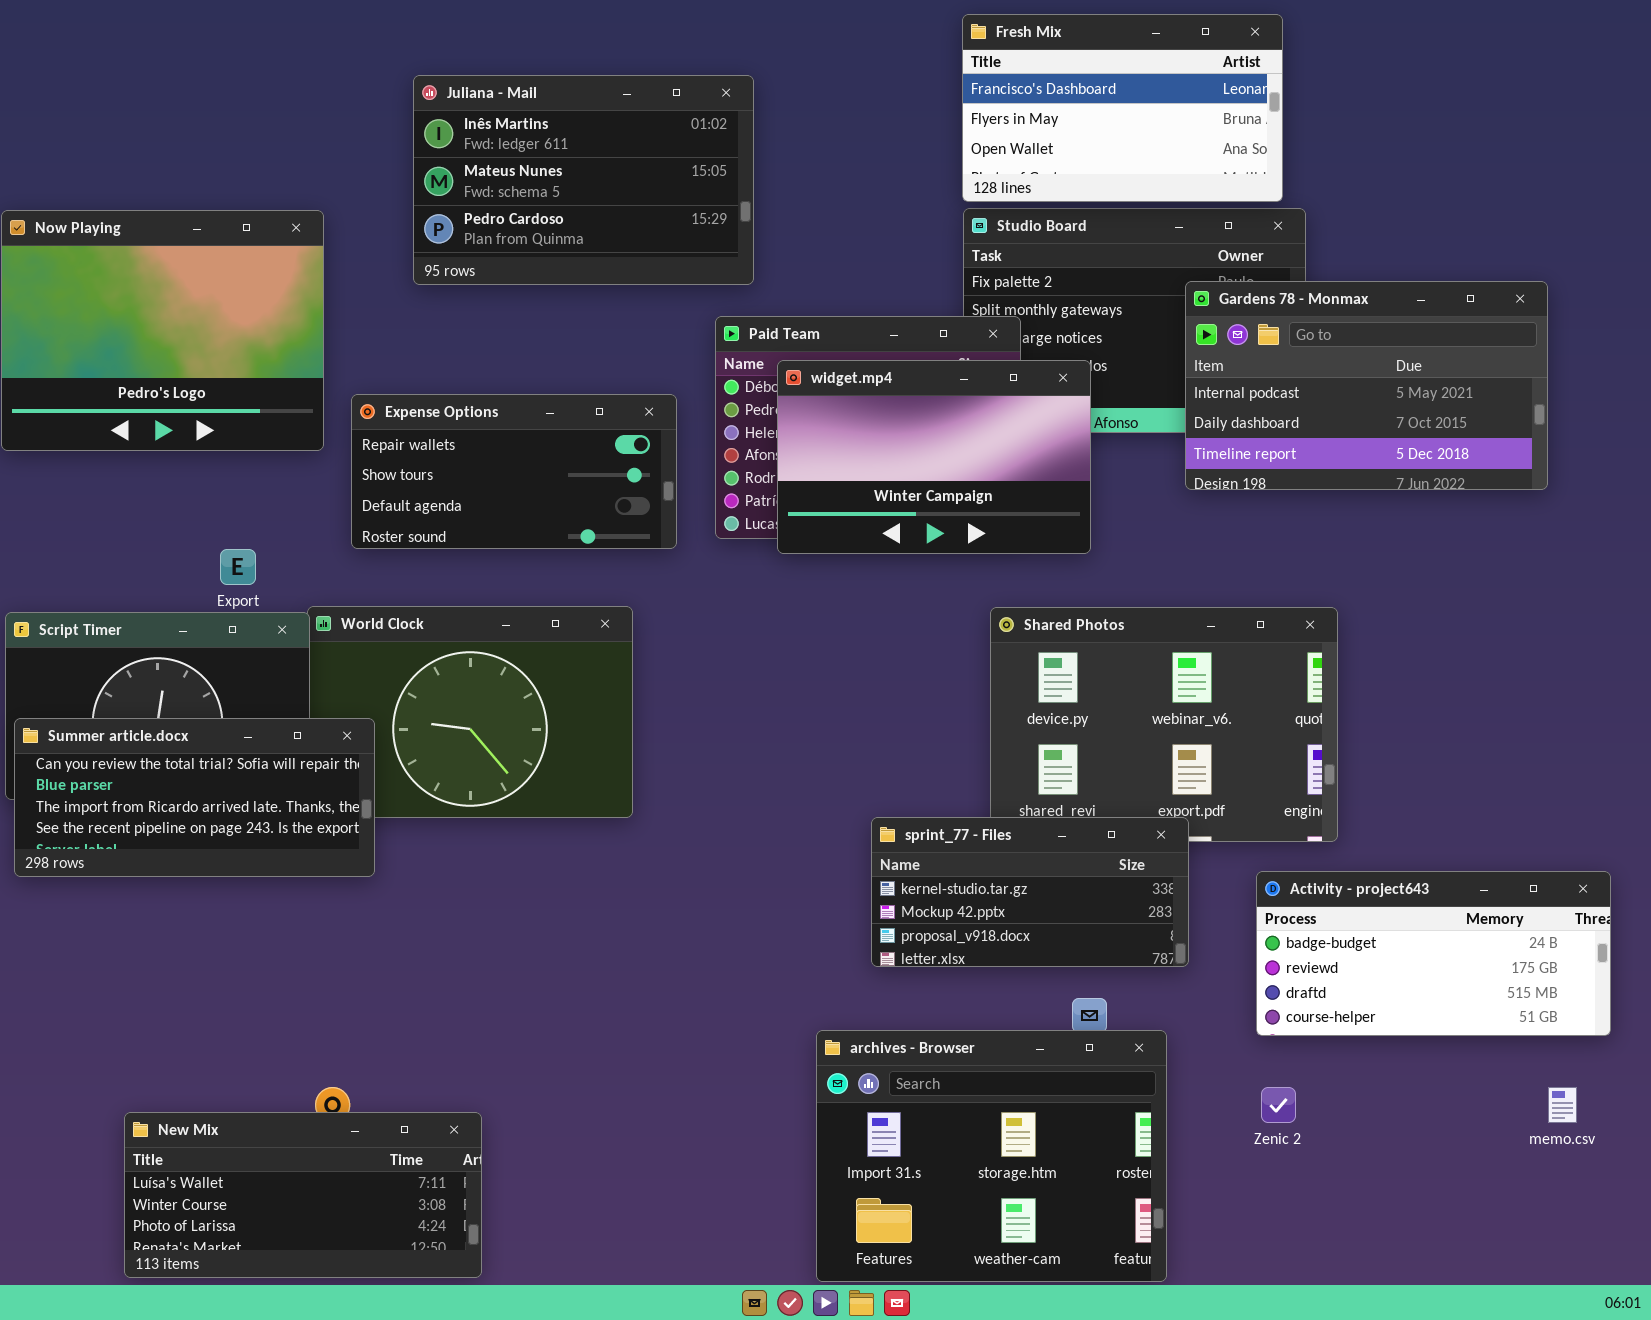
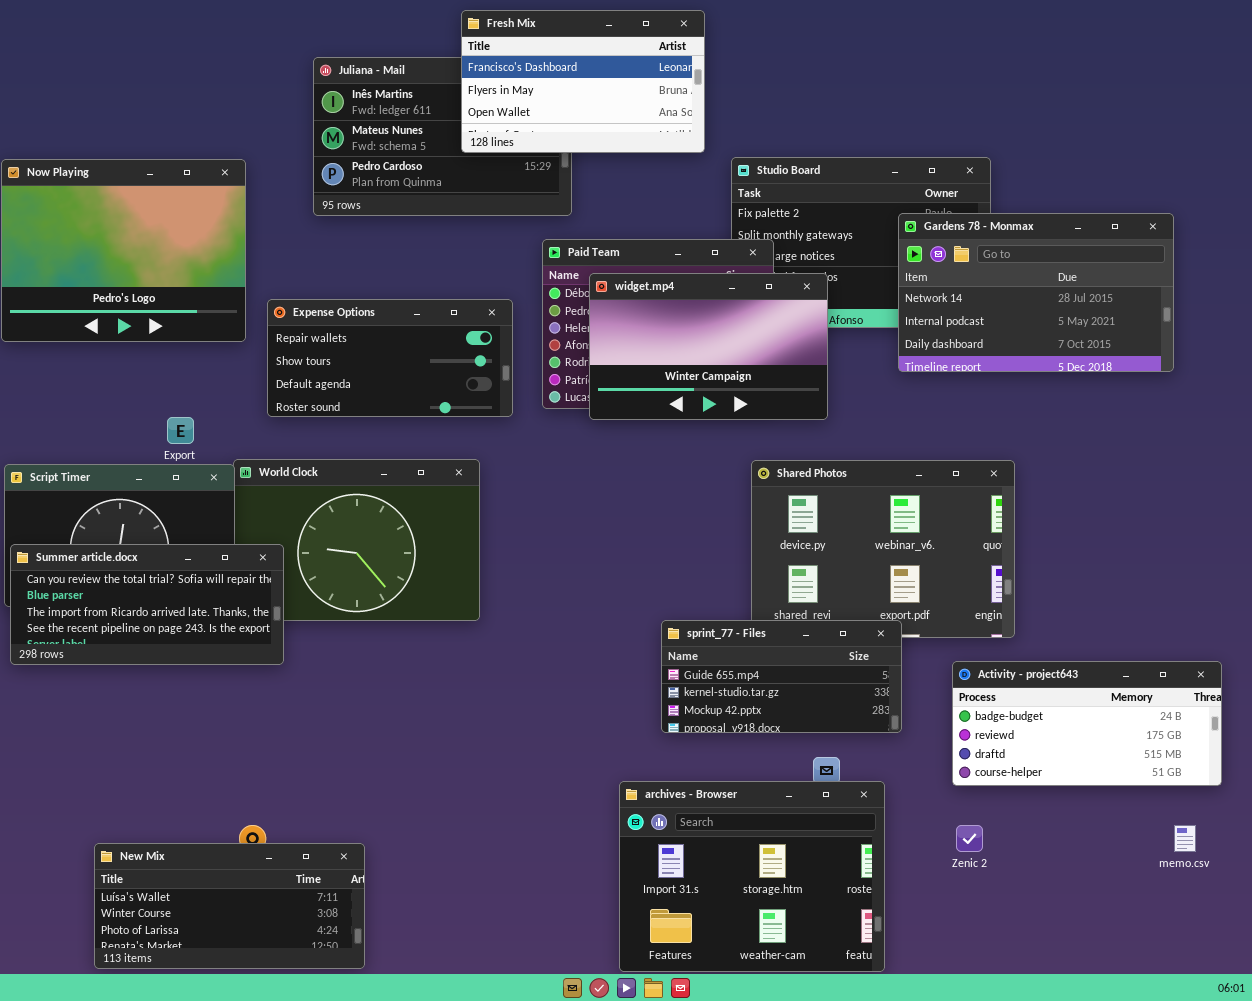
Fresh Mix: [962,14,1283,202] -> [461,10,705,153], moved
Gardens 78 - Monmax: [1185,281,1548,490] -> [898,213,1174,372], scrolled up 1 row
sprint_77 - Files: [871,817,1189,967] -> [661,620,902,733], scrolled up 1 row

